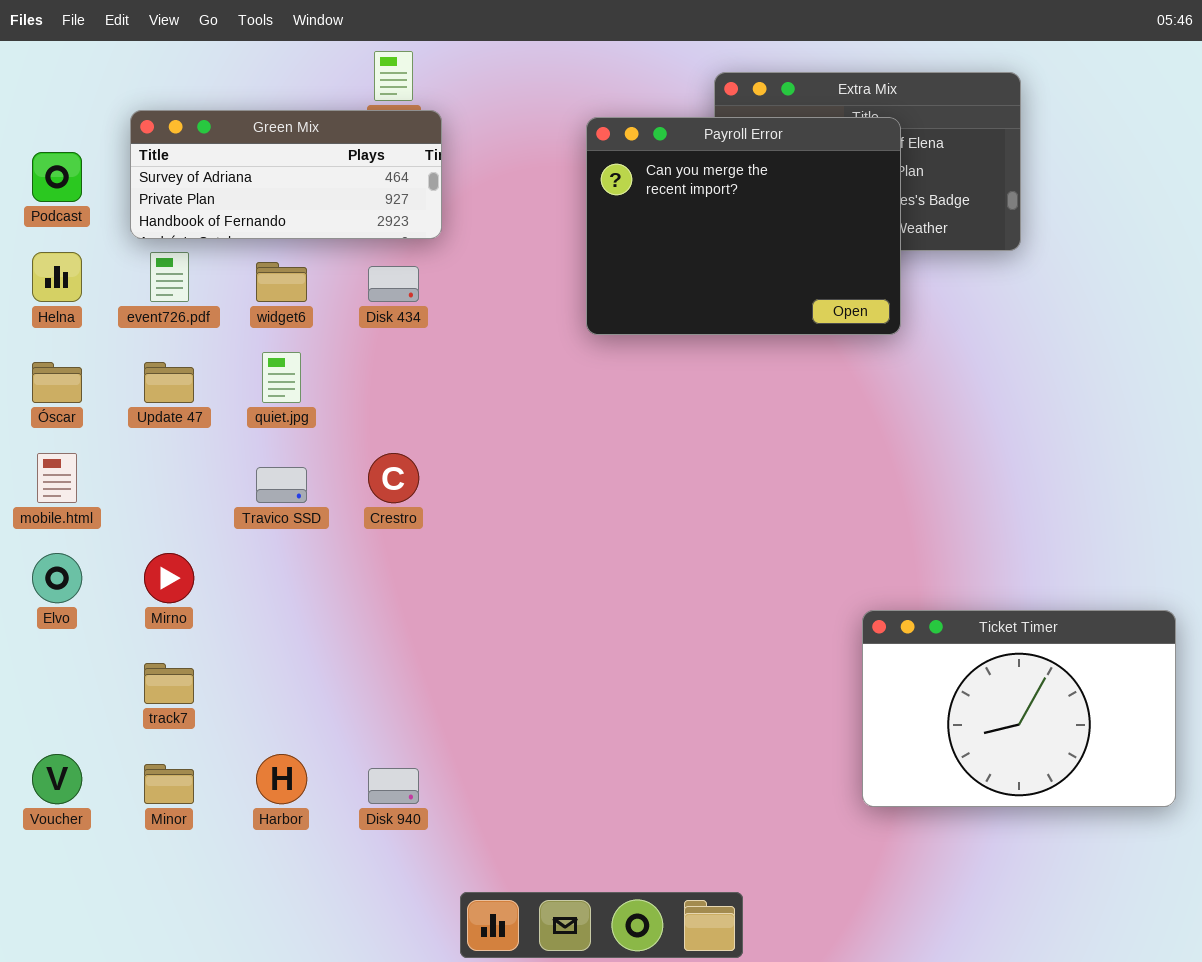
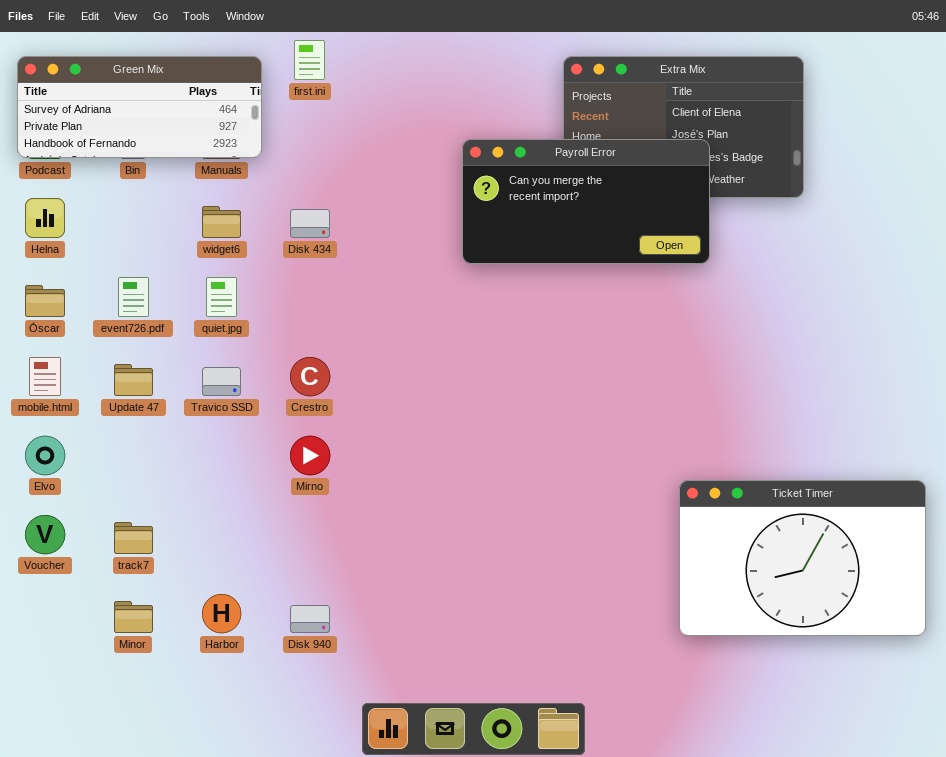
Green Mix: [130,110,442,239] -> [17,56,262,158], moved
Payroll Error: [586,117,901,335] -> [462,139,710,264], resized
event726.pdf: [150,252,189,302] -> [118,277,149,317], moved
Update 47: [144,362,194,403] -> [114,364,153,396], moved
Mirno: [144,553,194,603] -> [290,436,330,475], moved
Voucher: [32,754,82,804] -> [25,515,65,554], moved

